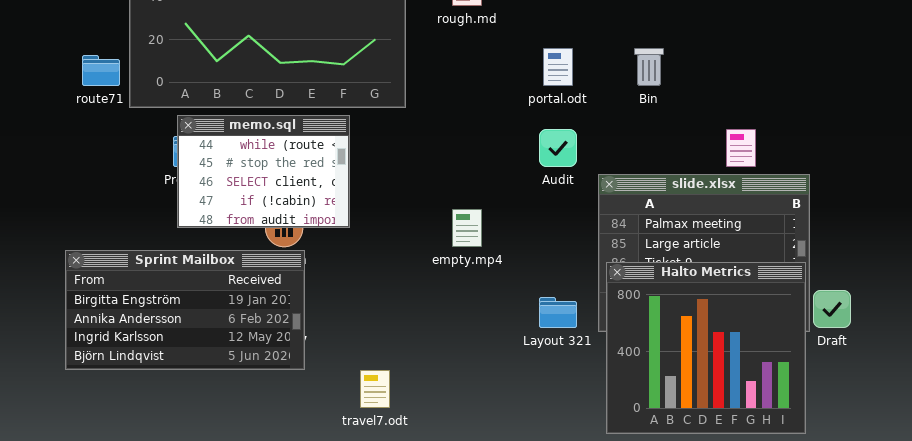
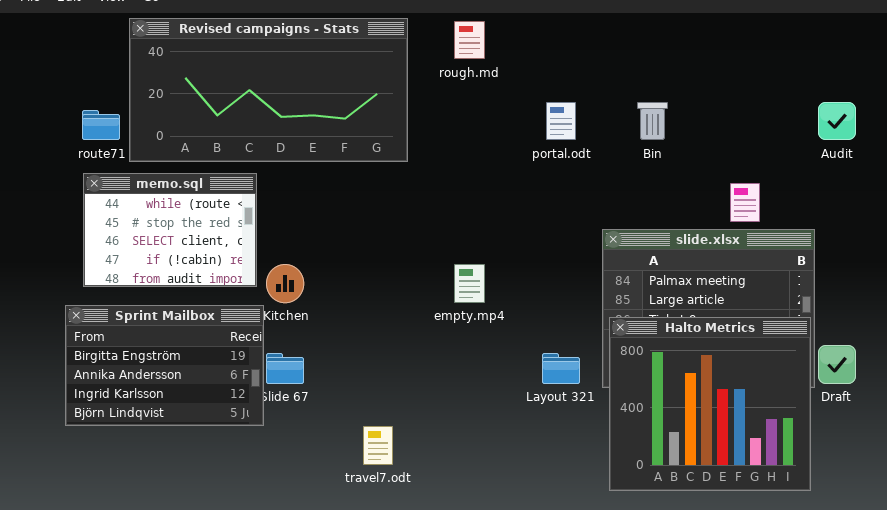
memo.sql: [177,115,350,228] -> [83,173,257,287], moved
Audit: [539,129,577,167] -> [818,102,856,140], moved
Sprint Mailbox: [65,250,305,370] -> [65,305,264,426], resized

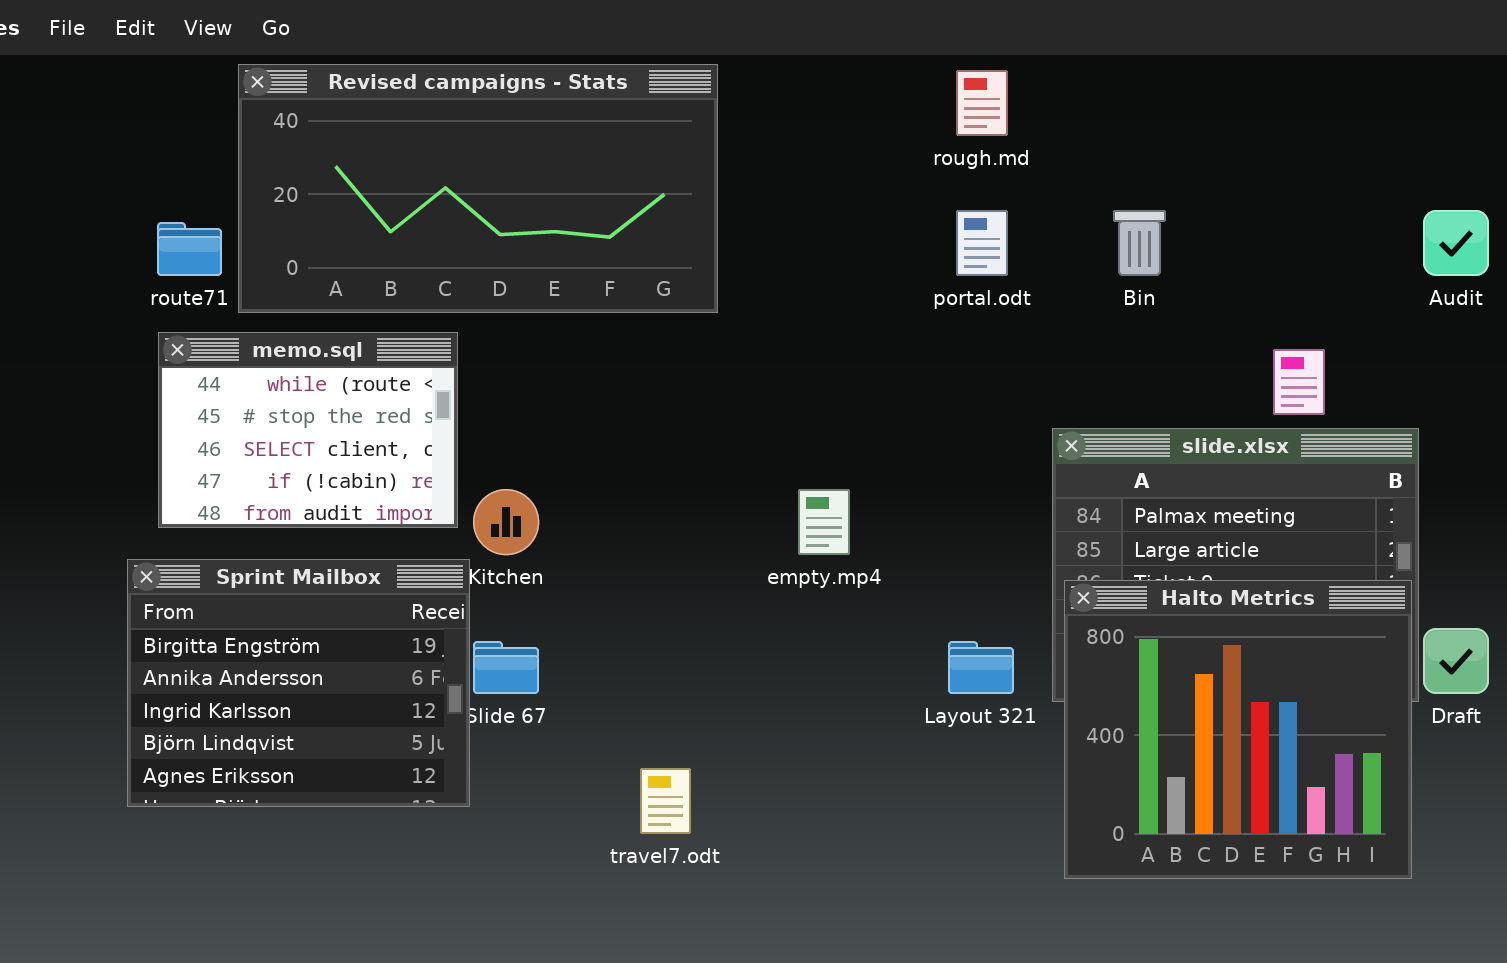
rough.md: [454,21,485,59] -> [956,70,1008,136], moved
Sprint Mailbox: [65,305,264,426] -> [127,559,470,807], resized

